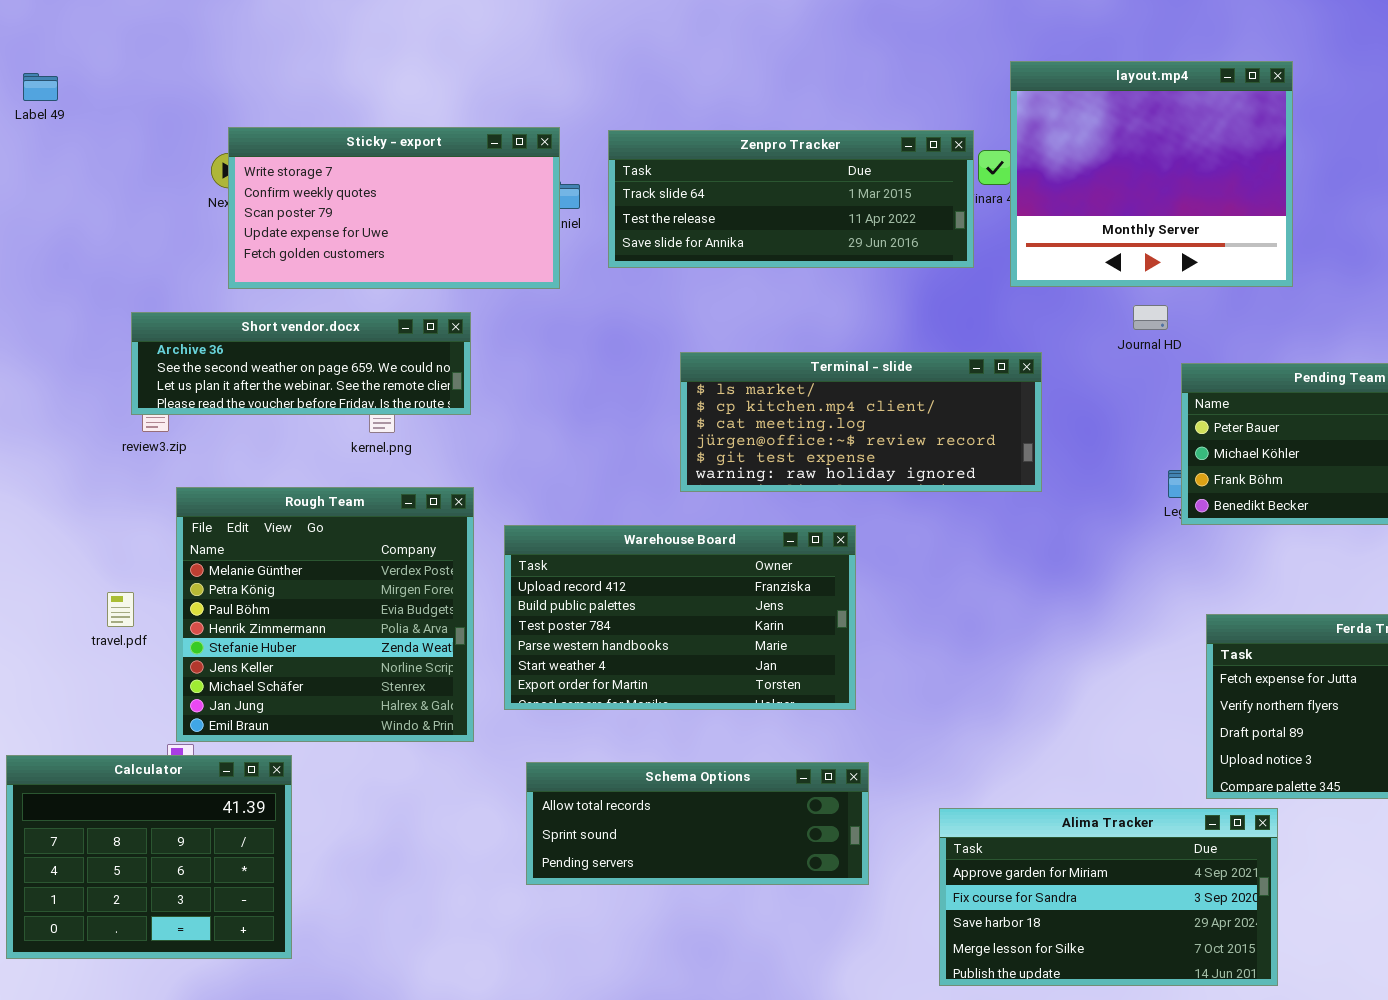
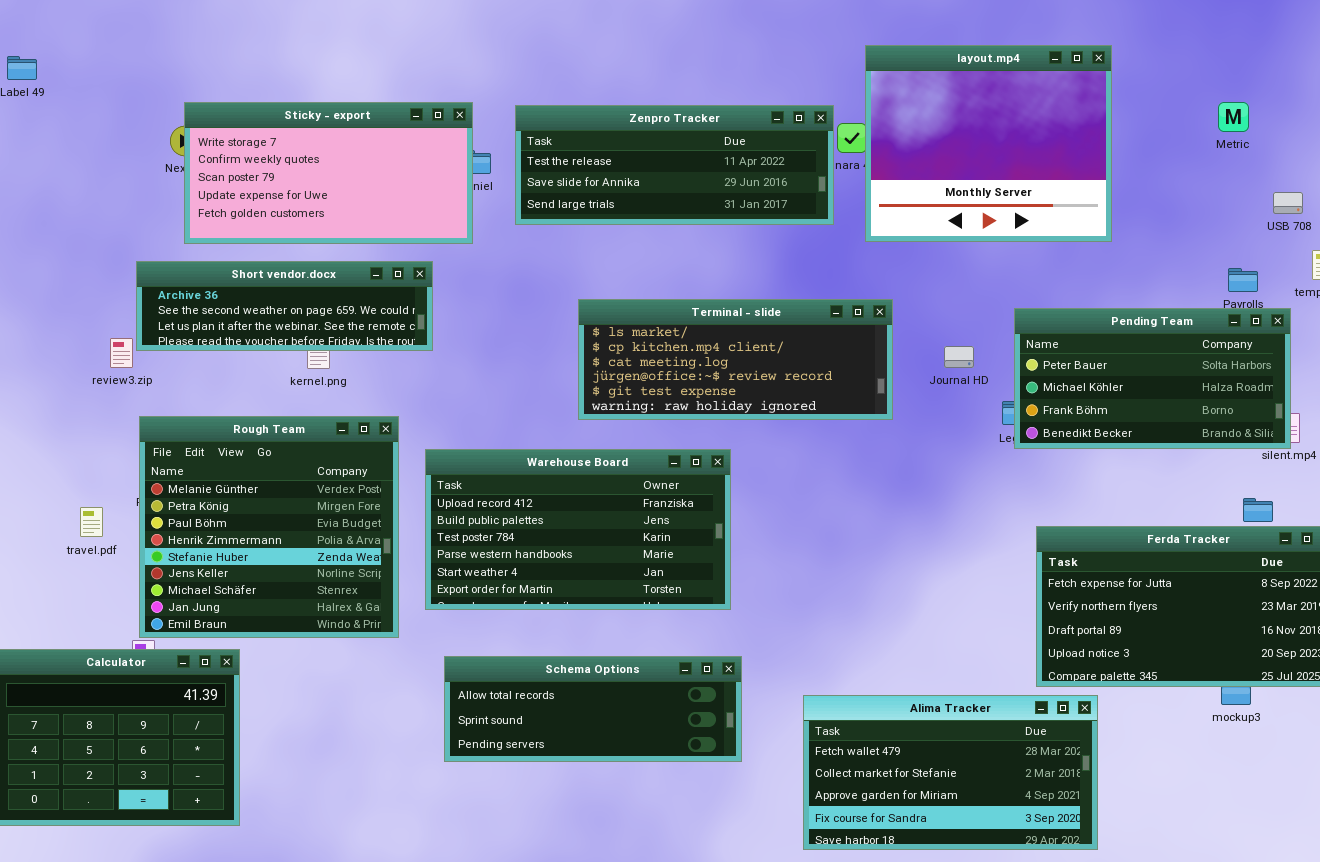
Zenpro Tracker: [608,130,974,268] -> [515,105,834,225], scrolled down 1 row
Journal HD: [1133,305,1168,330] -> [944,346,974,368], moved
Short vendor.docx: [131,312,471,415] -> [136,261,433,351], moved
Alima Tracker: [939,808,1278,986] -> [803,695,1098,850], scrolled up 2 rows

